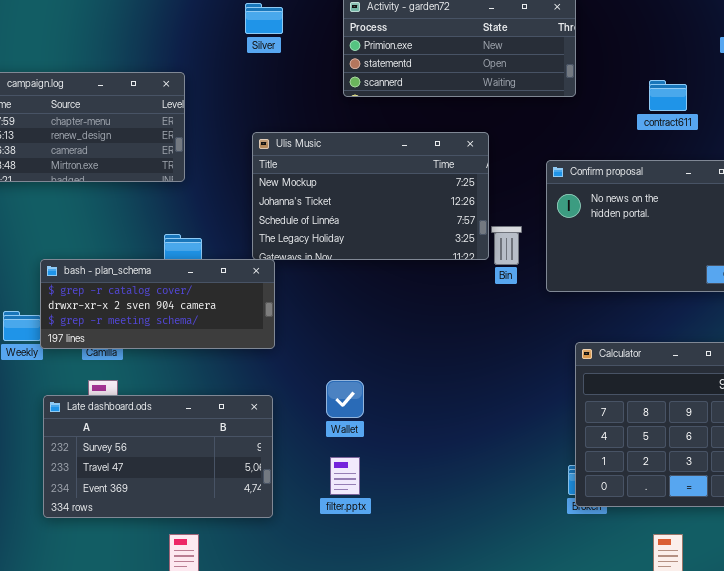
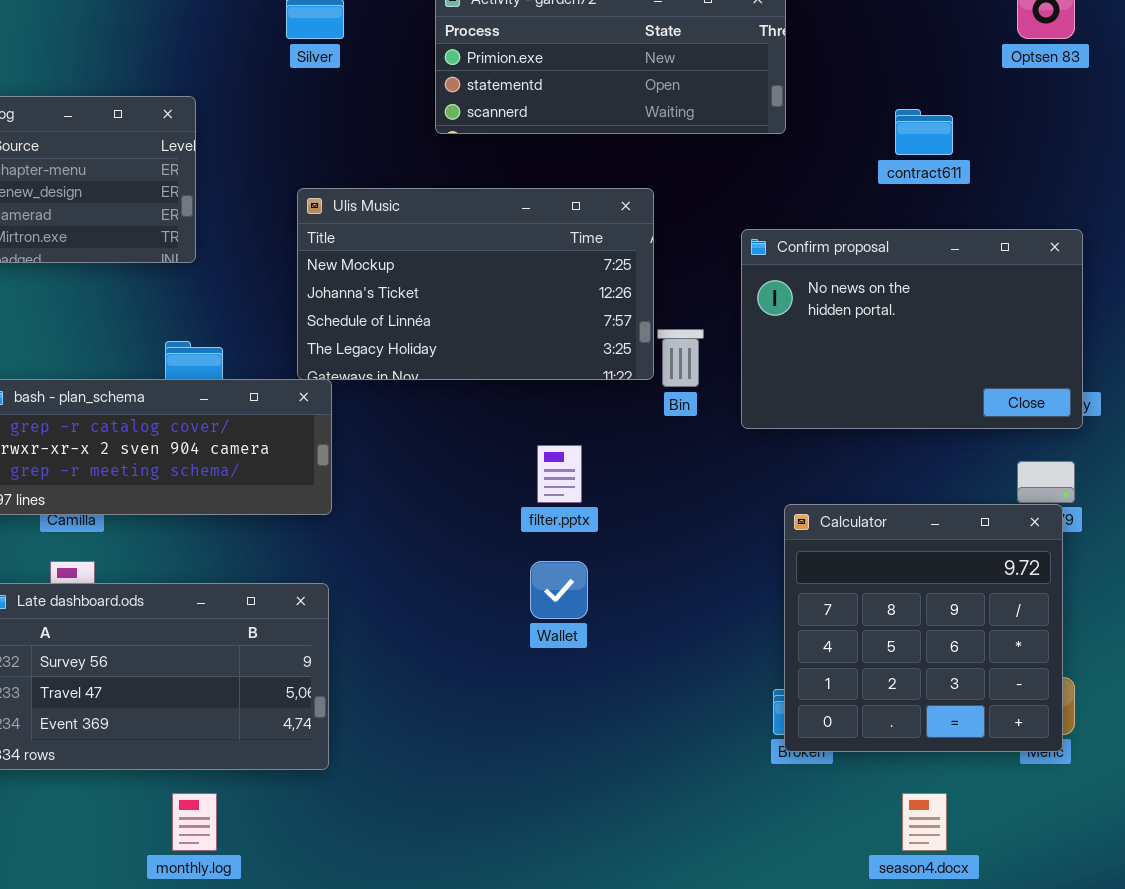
Wallet: [326,380,364,418] -> [530,561,588,619], moved
filter.pptx: [330,457,360,495] -> [537,445,582,503], moved

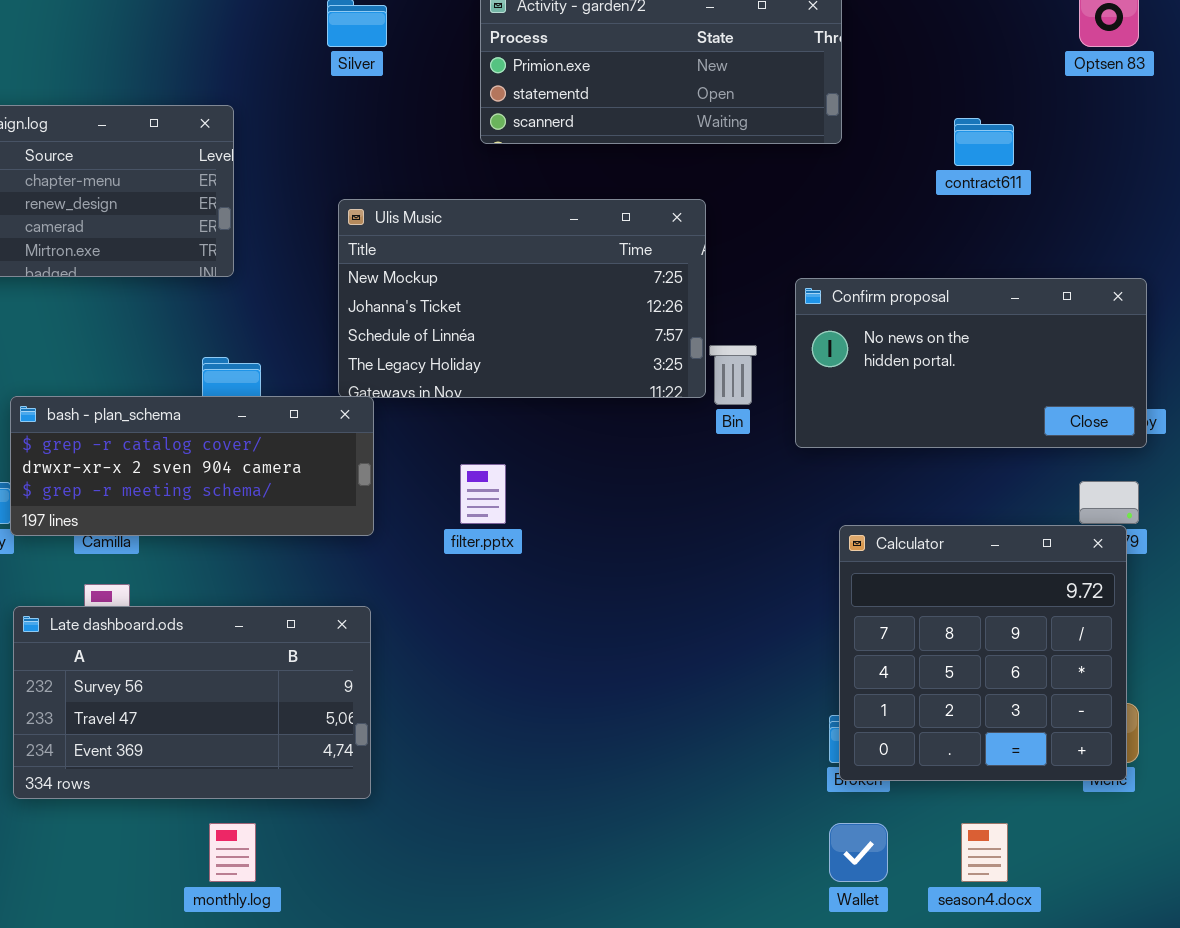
Confirm proposal: [741,229,1083,429] -> [795,278,1147,448], resized
filter.pptx: [537,445,582,503] -> [460,464,506,524], moved
Wallet: [530,561,588,619] -> [829,823,888,882], moved

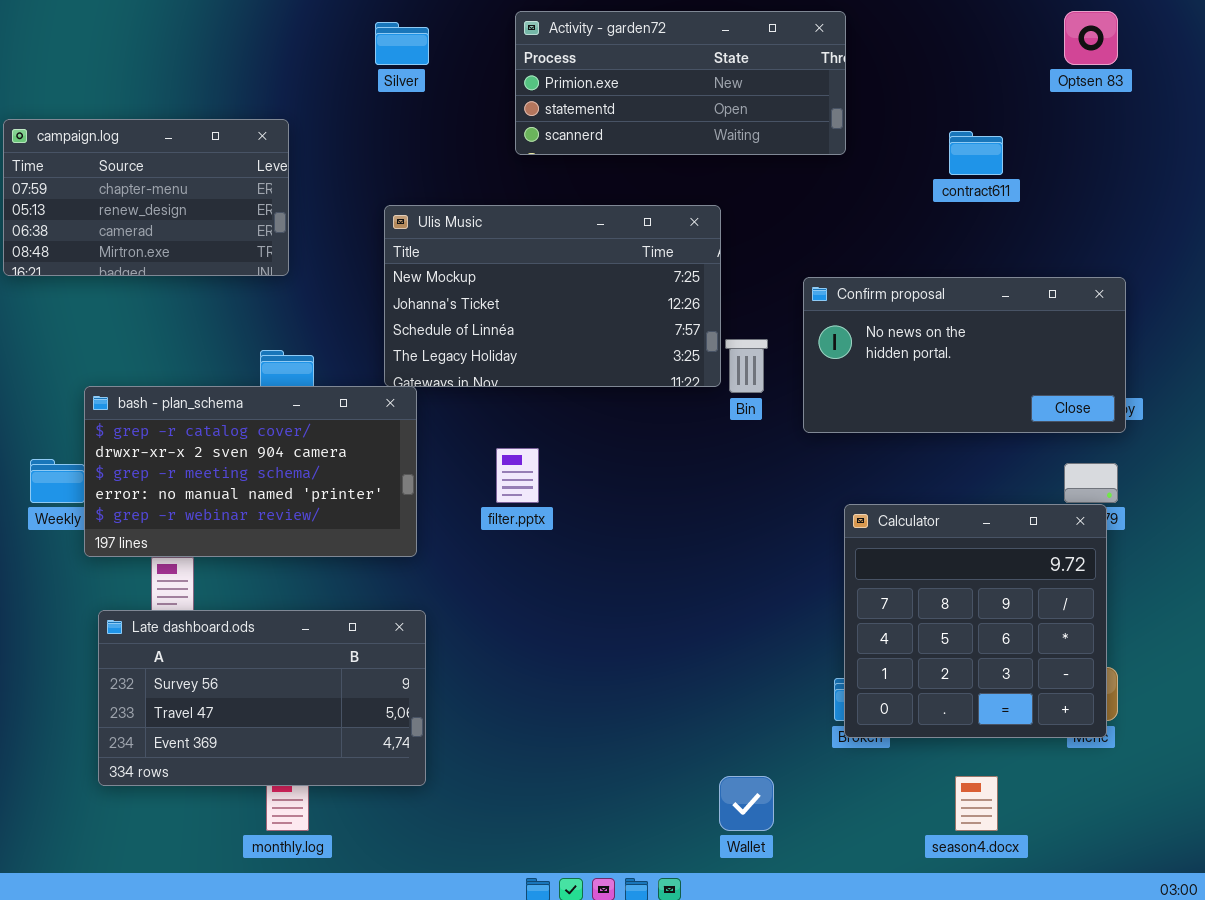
bash - plan_schema: [10,396,374,536] -> [84,386,417,557], resized
Late dashboard.ods: [13,606,371,799] -> [98,610,426,786], moved
Wallet: [829,823,888,882] -> [719,776,774,831], moved

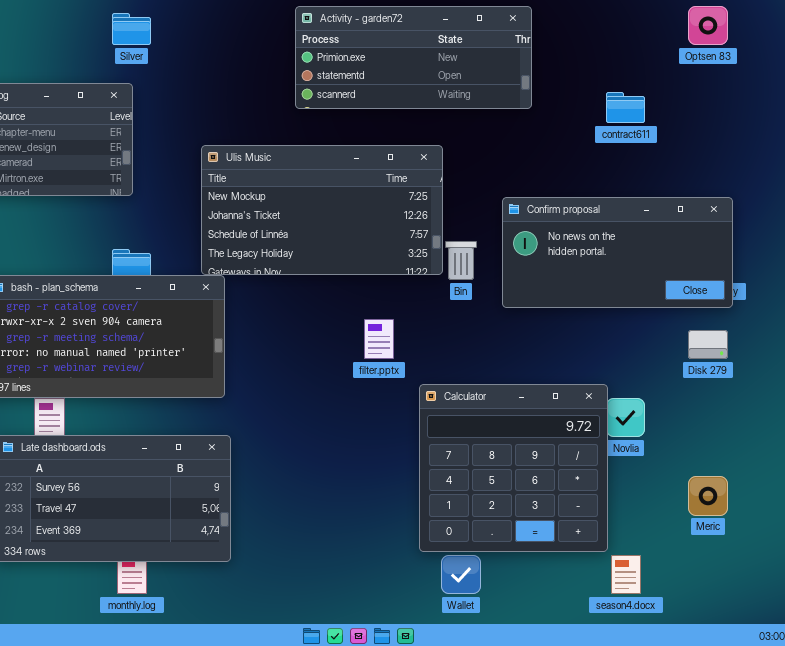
Silver: [375,22,429,65] -> [112,13,151,45], moved
filter.pptx: [496,448,539,503] -> [364,319,394,359], moved
Calculator: [844,504,1107,738] -> [419,384,608,552], moved

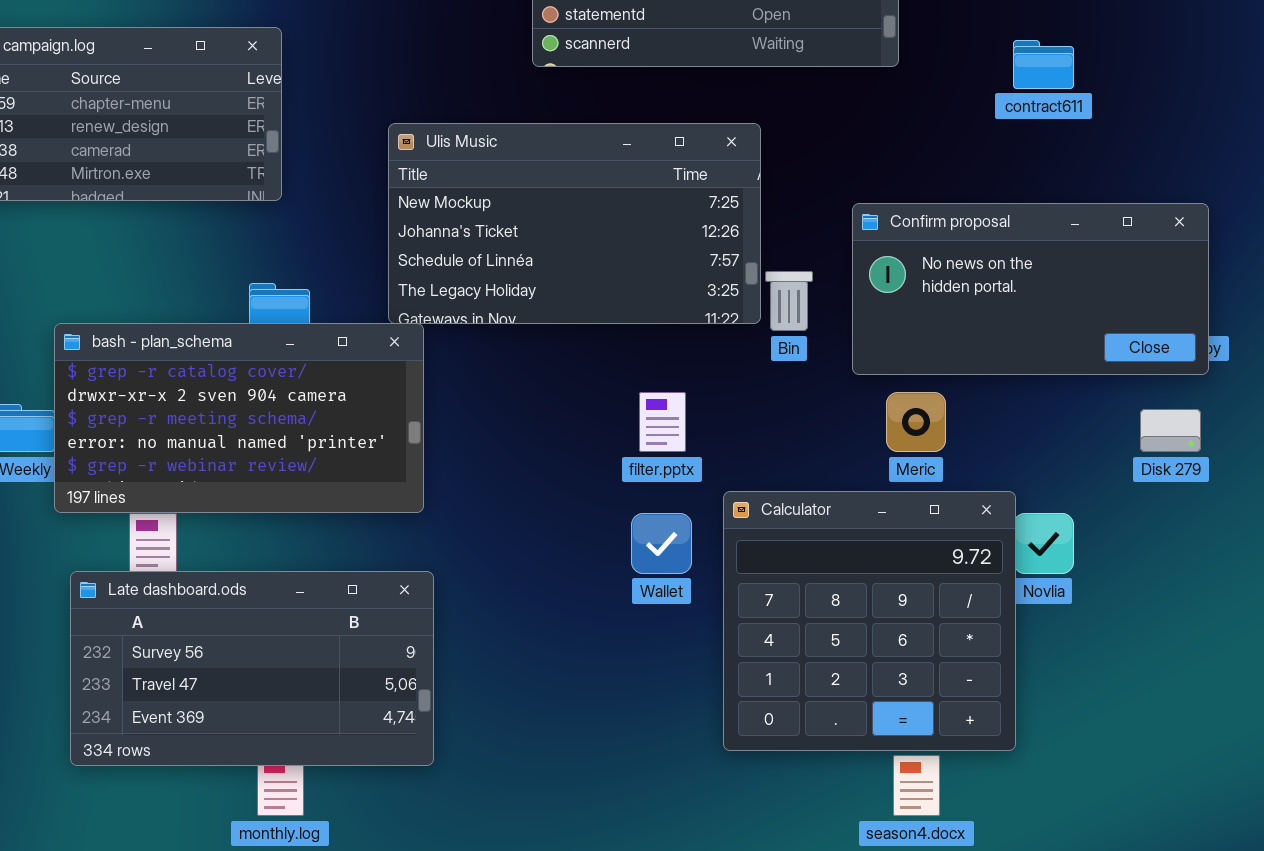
Meric: [688,476,728,516] -> [886,392,946,452], moved
Wallet: [441,555,481,594] -> [631,513,692,574], moved
season4.docx: [611,555,641,594] -> [893,755,940,816], moved

